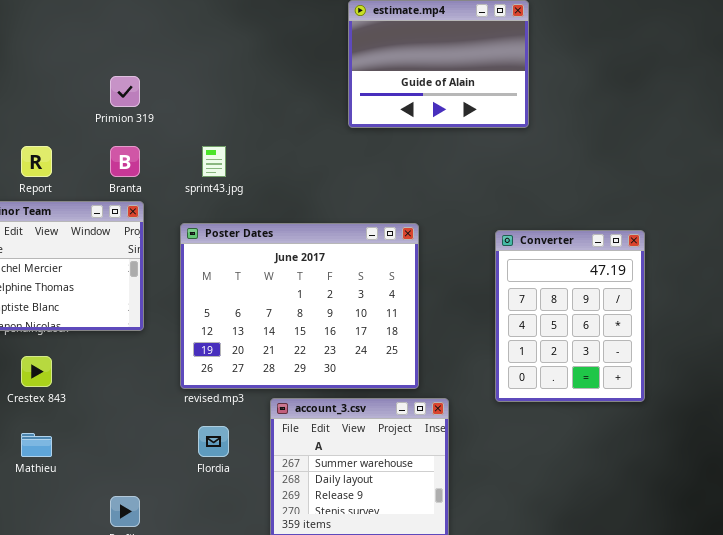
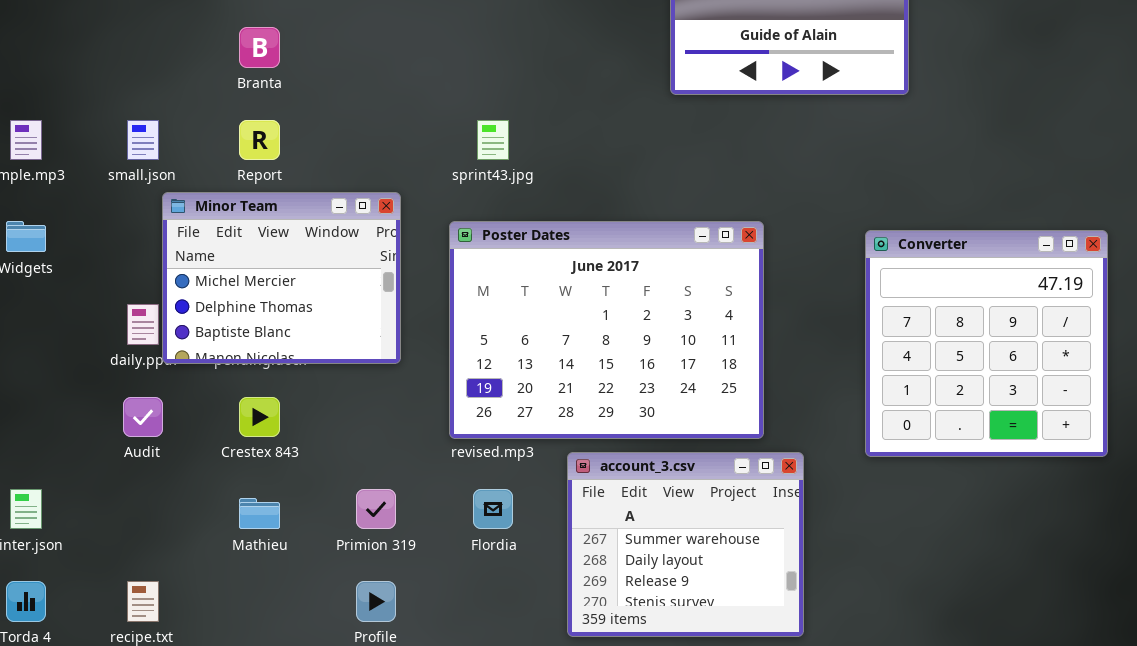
Primion 319: [110,76,140,107] -> [356,489,396,529], moved
Branta: [110,146,140,177] -> [239,27,280,68], moved
Converter: [495,230,645,402] -> [865,230,1108,457], resized

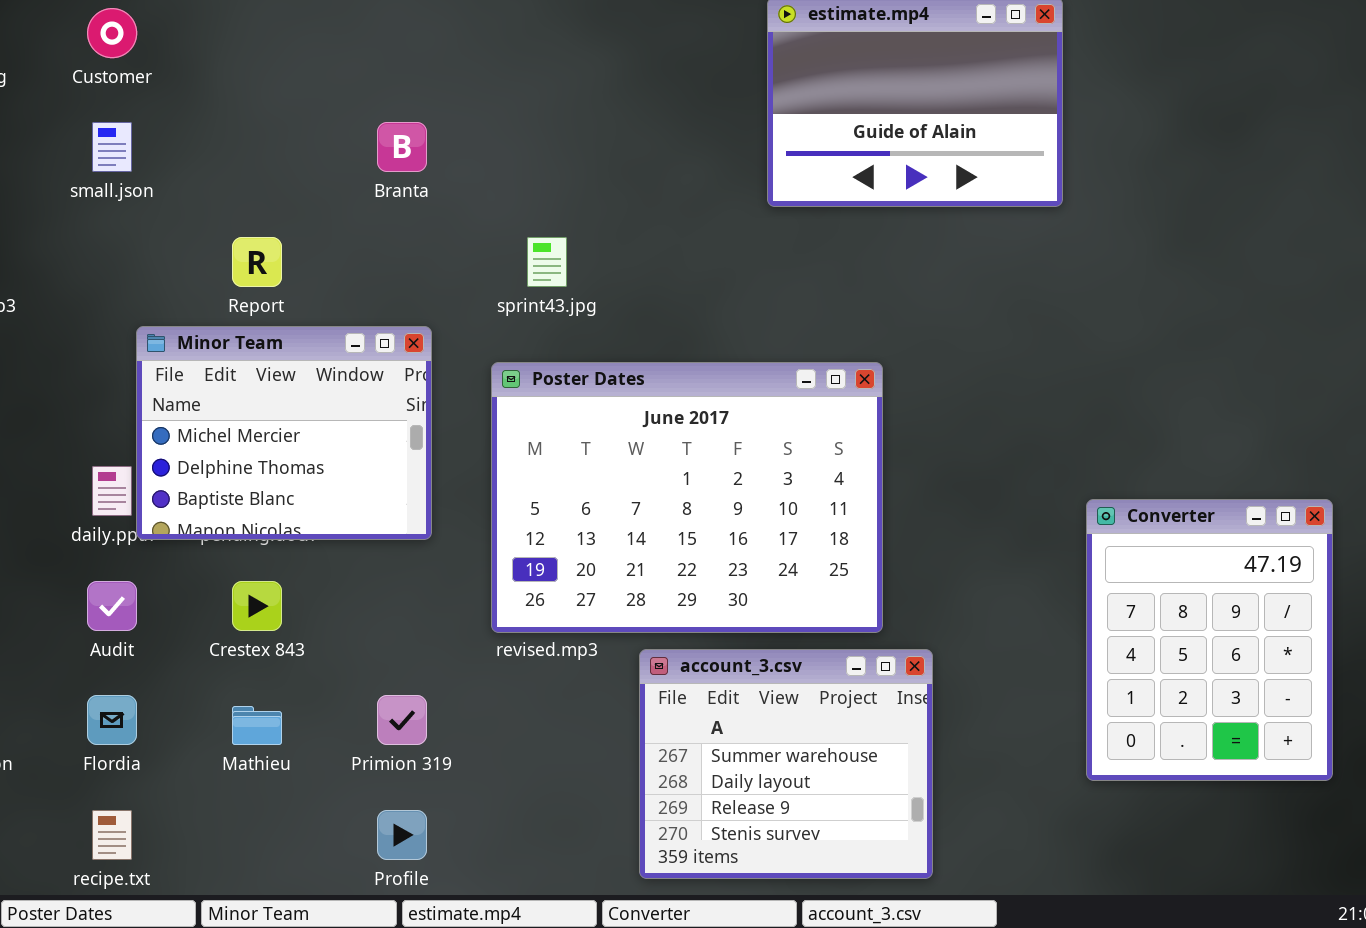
Branta: [239,27,280,68] -> [377,122,427,172], moved
small.json: [127,120,159,160] -> [92,122,132,172], moved
Converter: [865,230,1108,457] -> [1086,499,1333,781], moved, resized
Flordia: [473,489,513,529] -> [87,695,137,745], moved

